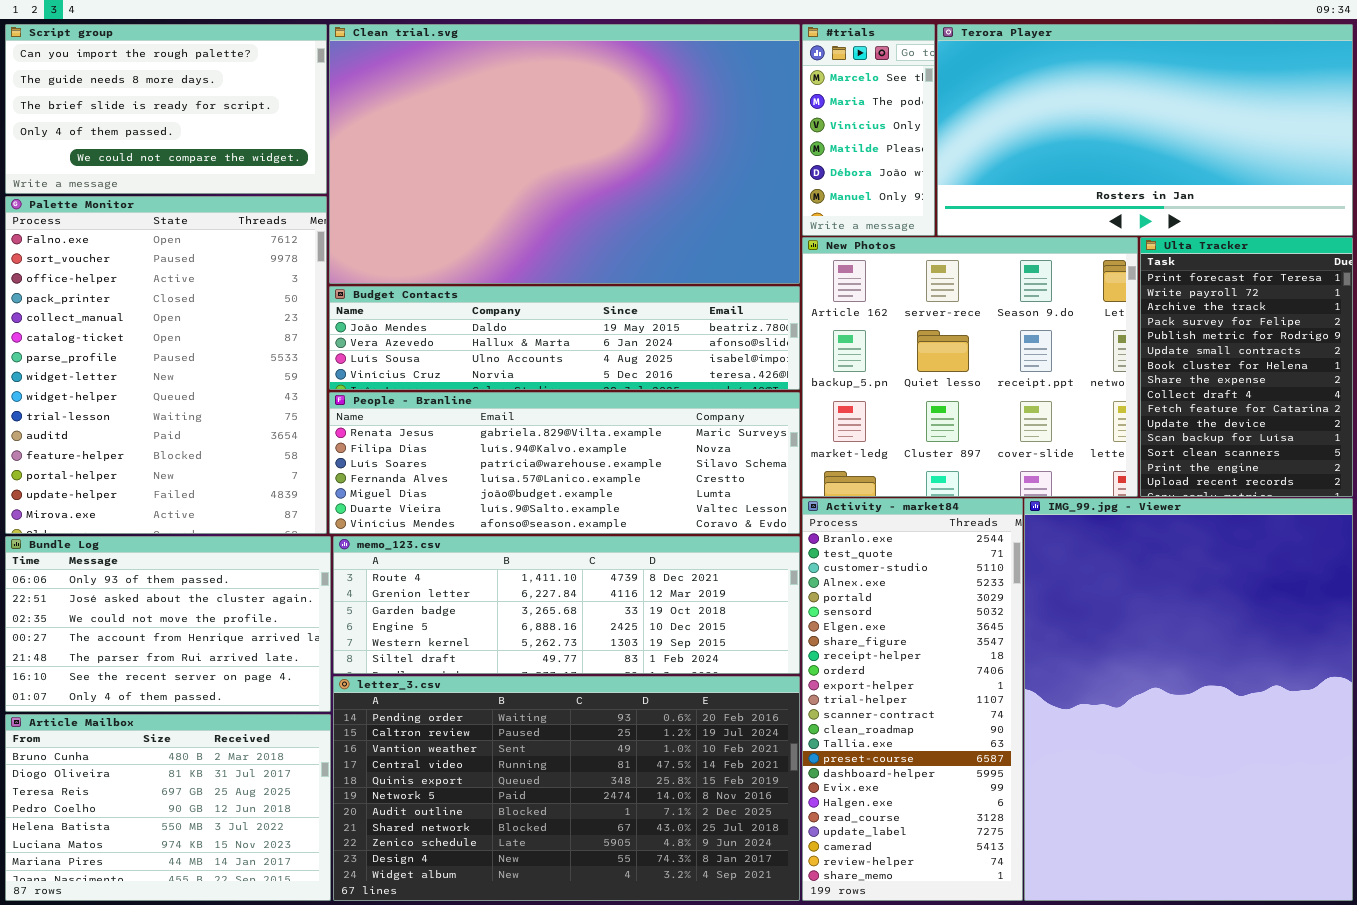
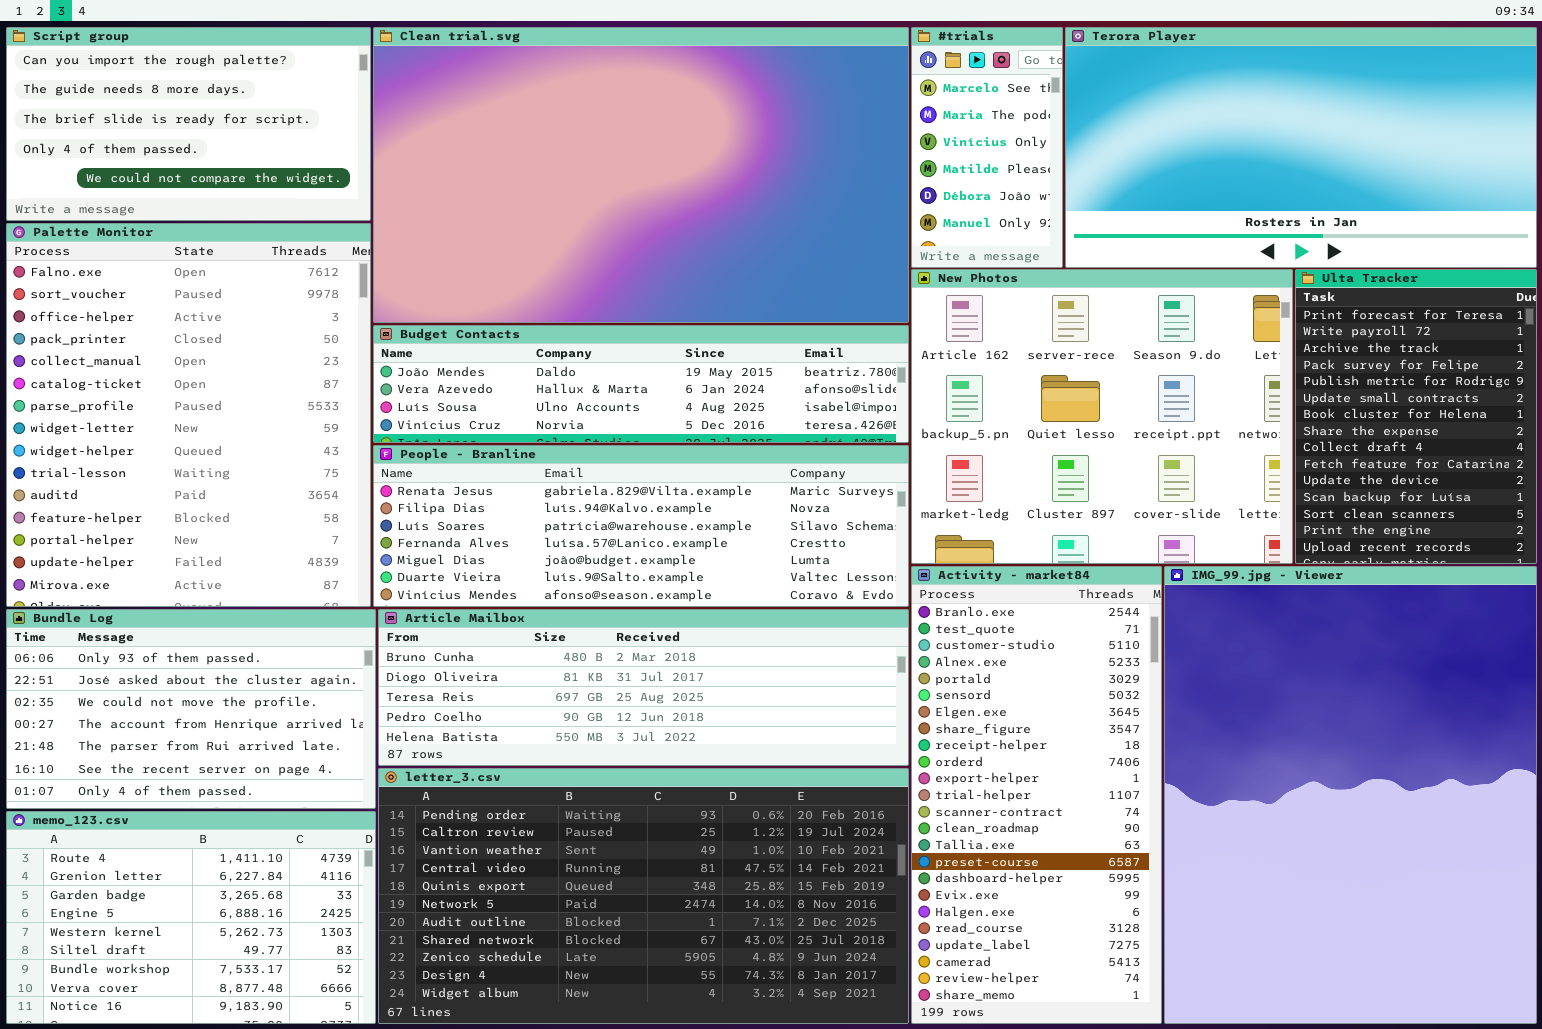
memo_123.csv: [333,536,800,674] -> [6,811,376,1024], moved, resized
Article Mailbox: [5,714,331,901] -> [378,609,909,766], moved, resized

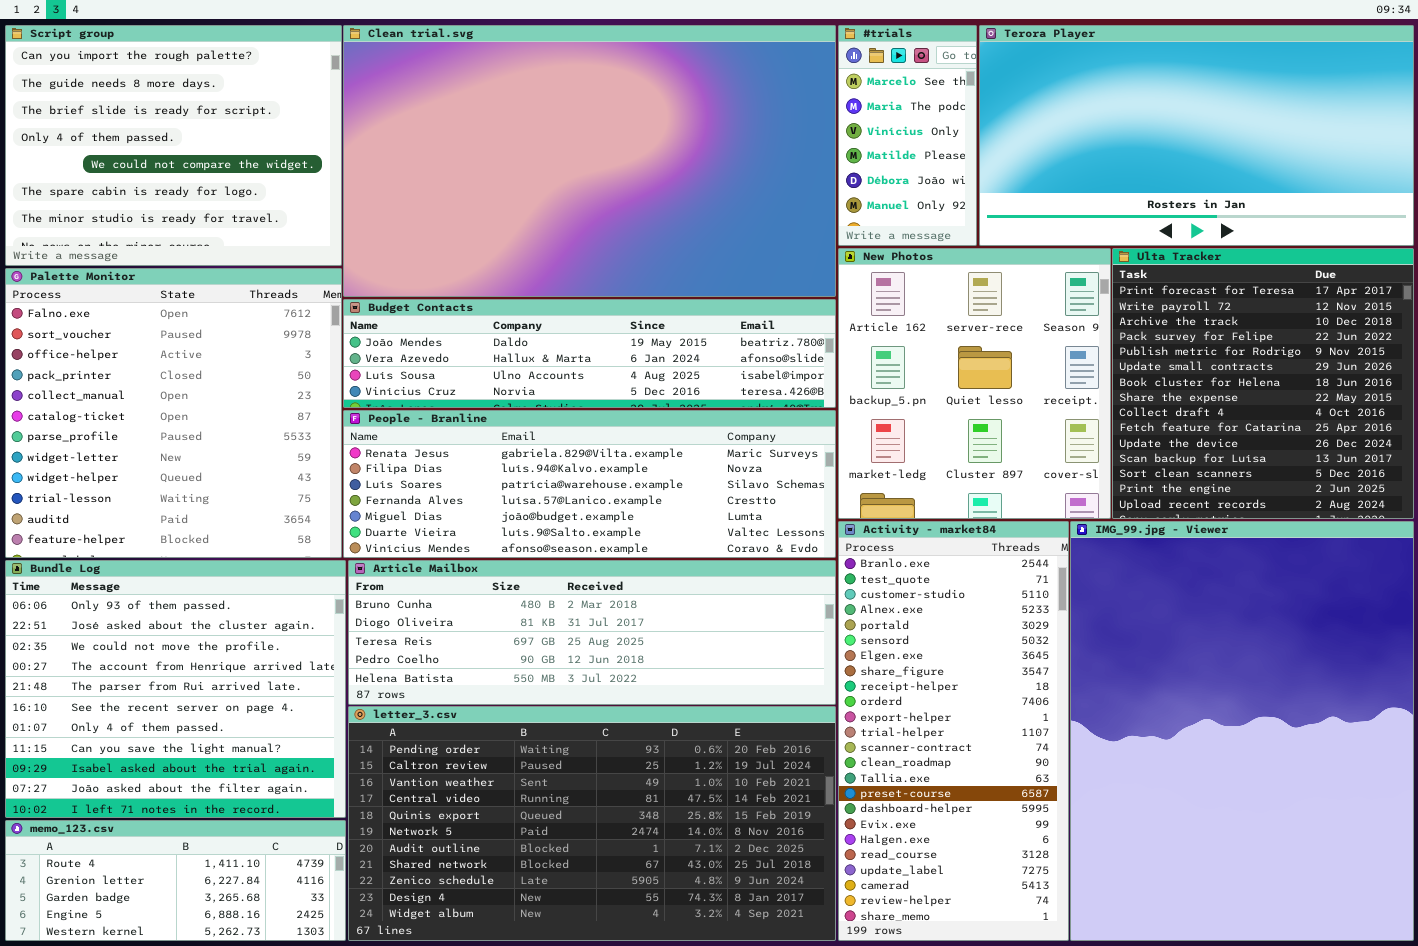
Script group: [6,27,371,221] -> [5,25,342,266], resized
Palette Monitor: [6,223,371,607] -> [5,268,342,558], resized
New Photos: [911,269,1293,564] -> [838,248,1111,519], resized
Ulta Tracker: [1295,269,1537,564] -> [1112,248,1414,519], resized
Bundle Log: [6,609,376,809] -> [5,560,346,818], resized
memo_123.csv: [6,811,376,1024] -> [5,820,346,941], resized

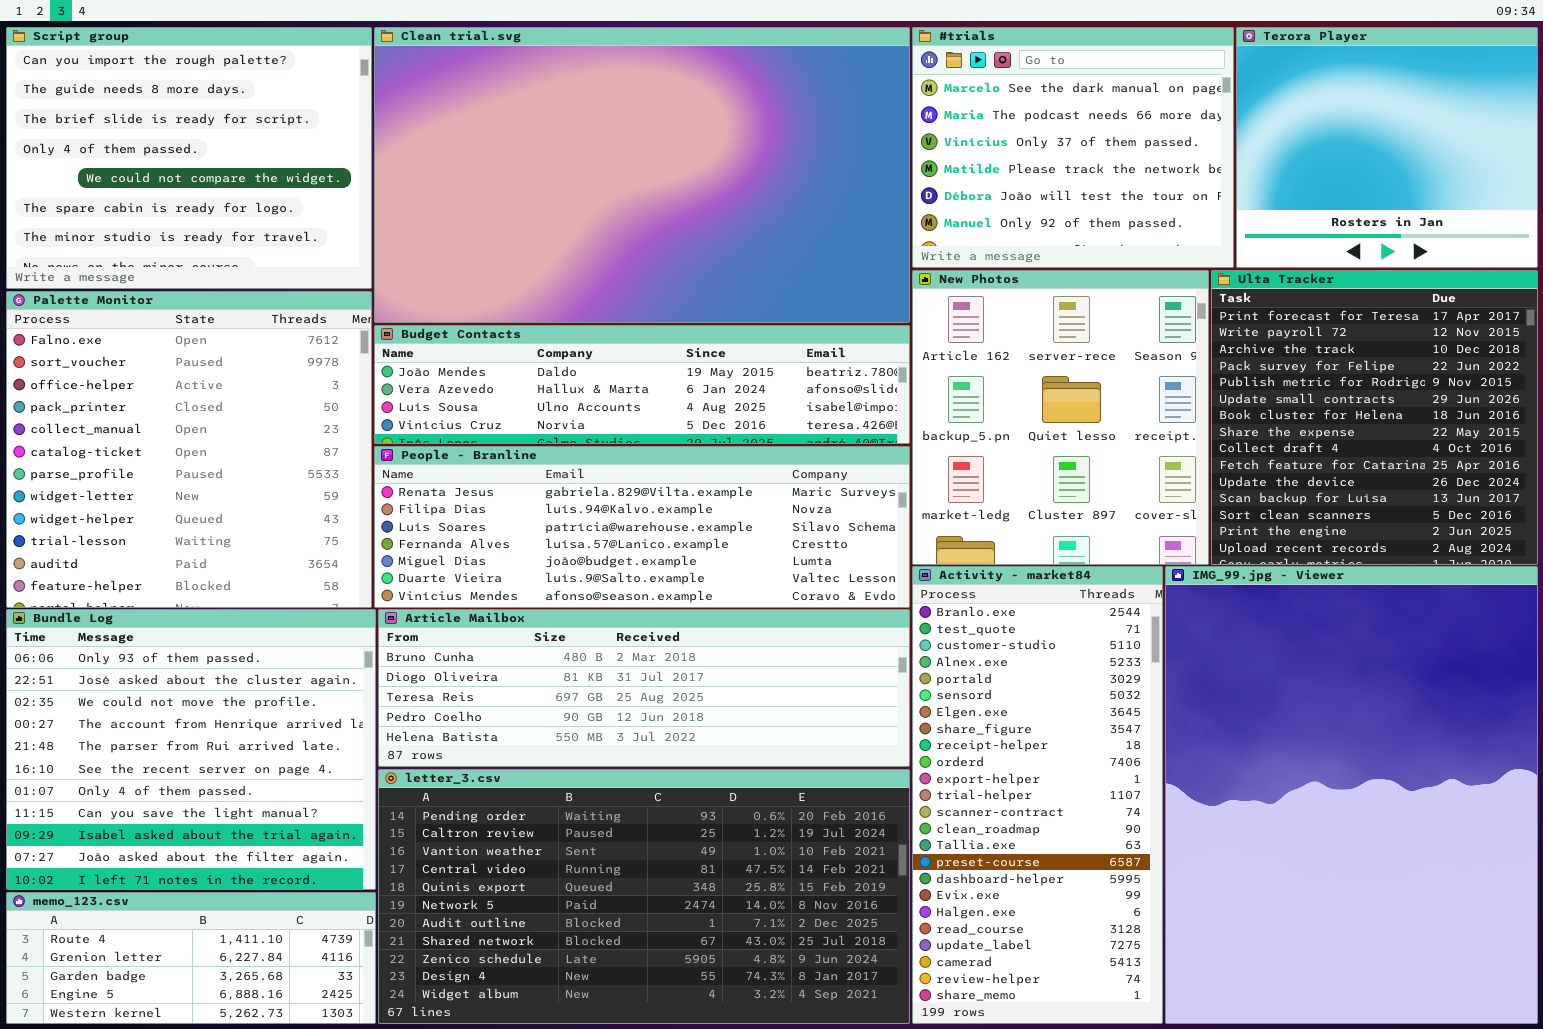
#trials: [838,25,977,246] -> [912,27,1234,268], resized
Terora Player: [979,25,1414,246] -> [1236,27,1538,268], resized

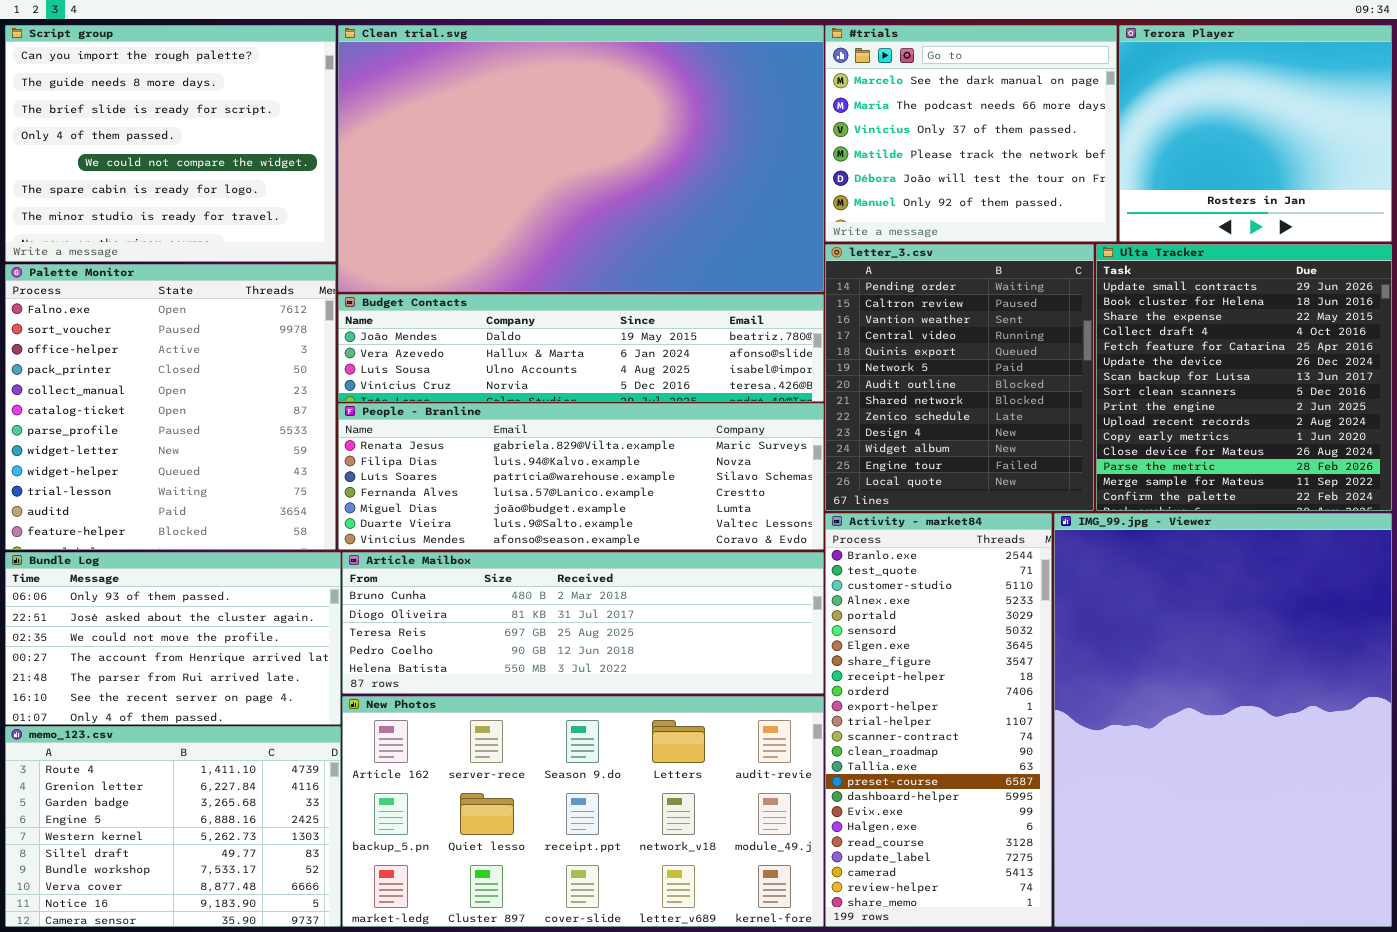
New Photos: [912,270,1209,565] -> [342,696,824,927], moved, resized
Ulta Tracker: [1211,270,1538,565] -> [1096,244,1392,511], scrolled down 5 rows
Bundle Log: [6,609,376,890] -> [5,552,341,725], resized
letter_3.csv: [378,769,910,1024] -> [825,244,1094,511], moved, resized
memo_123.csv: [6,892,376,1024] -> [5,726,341,927], resized

